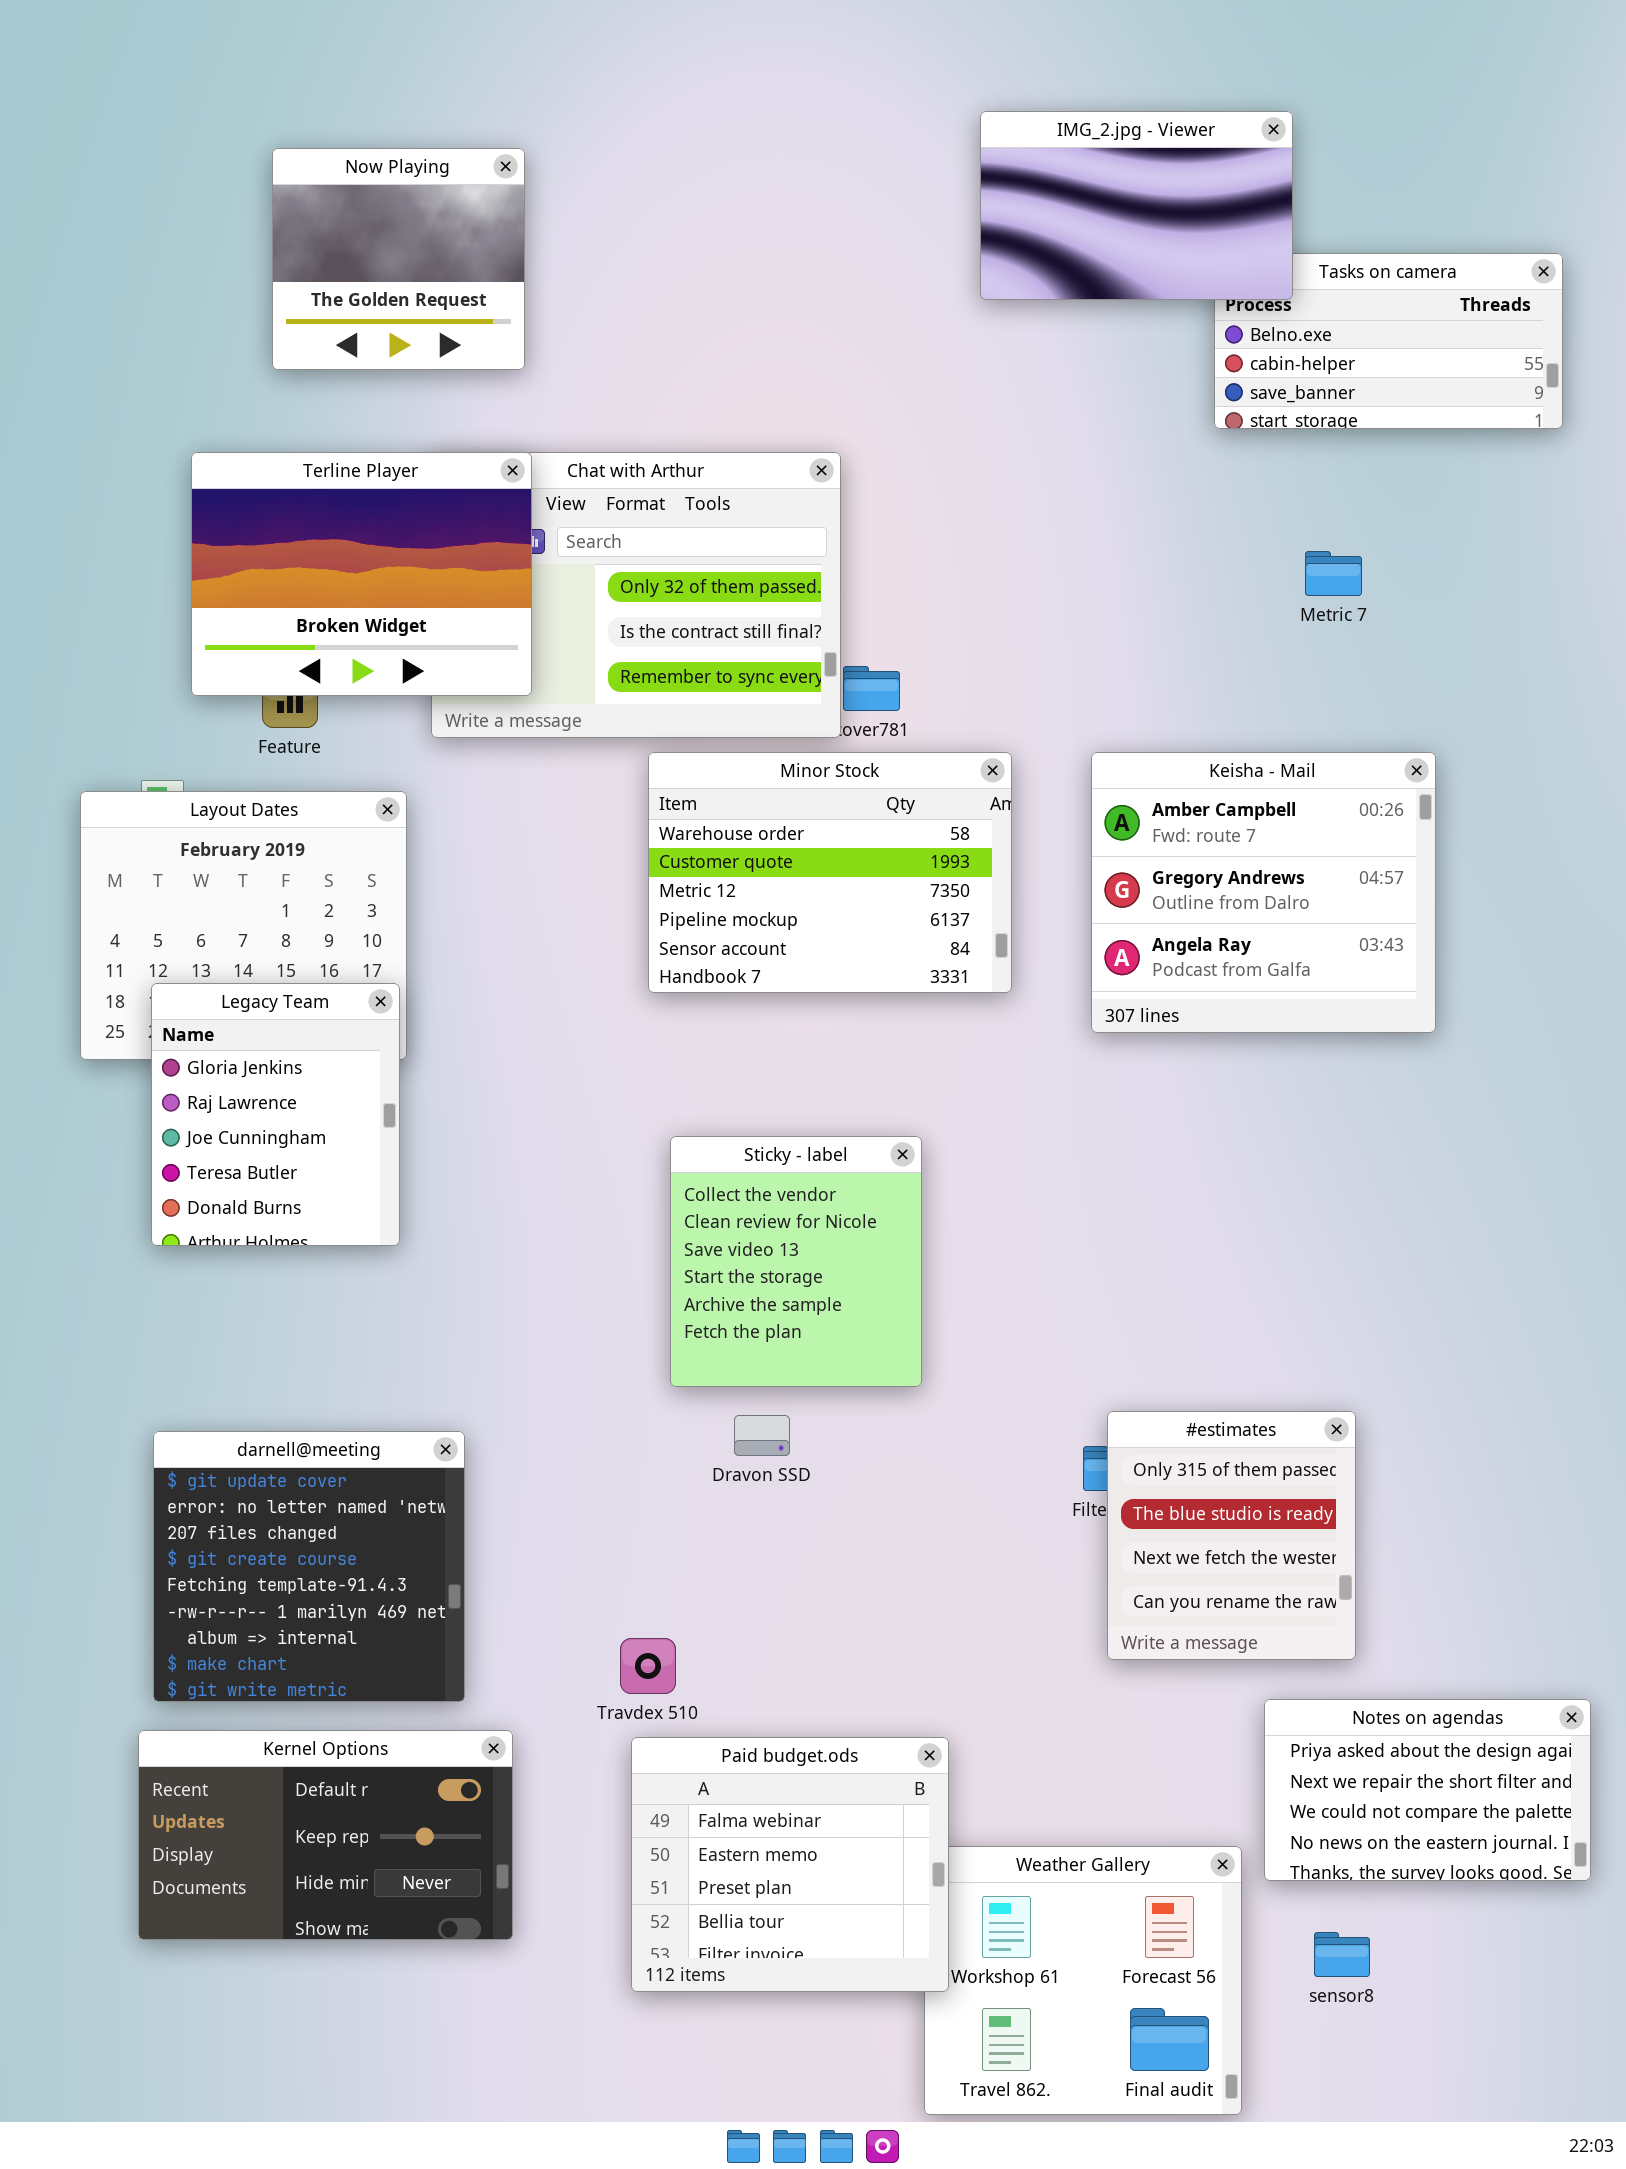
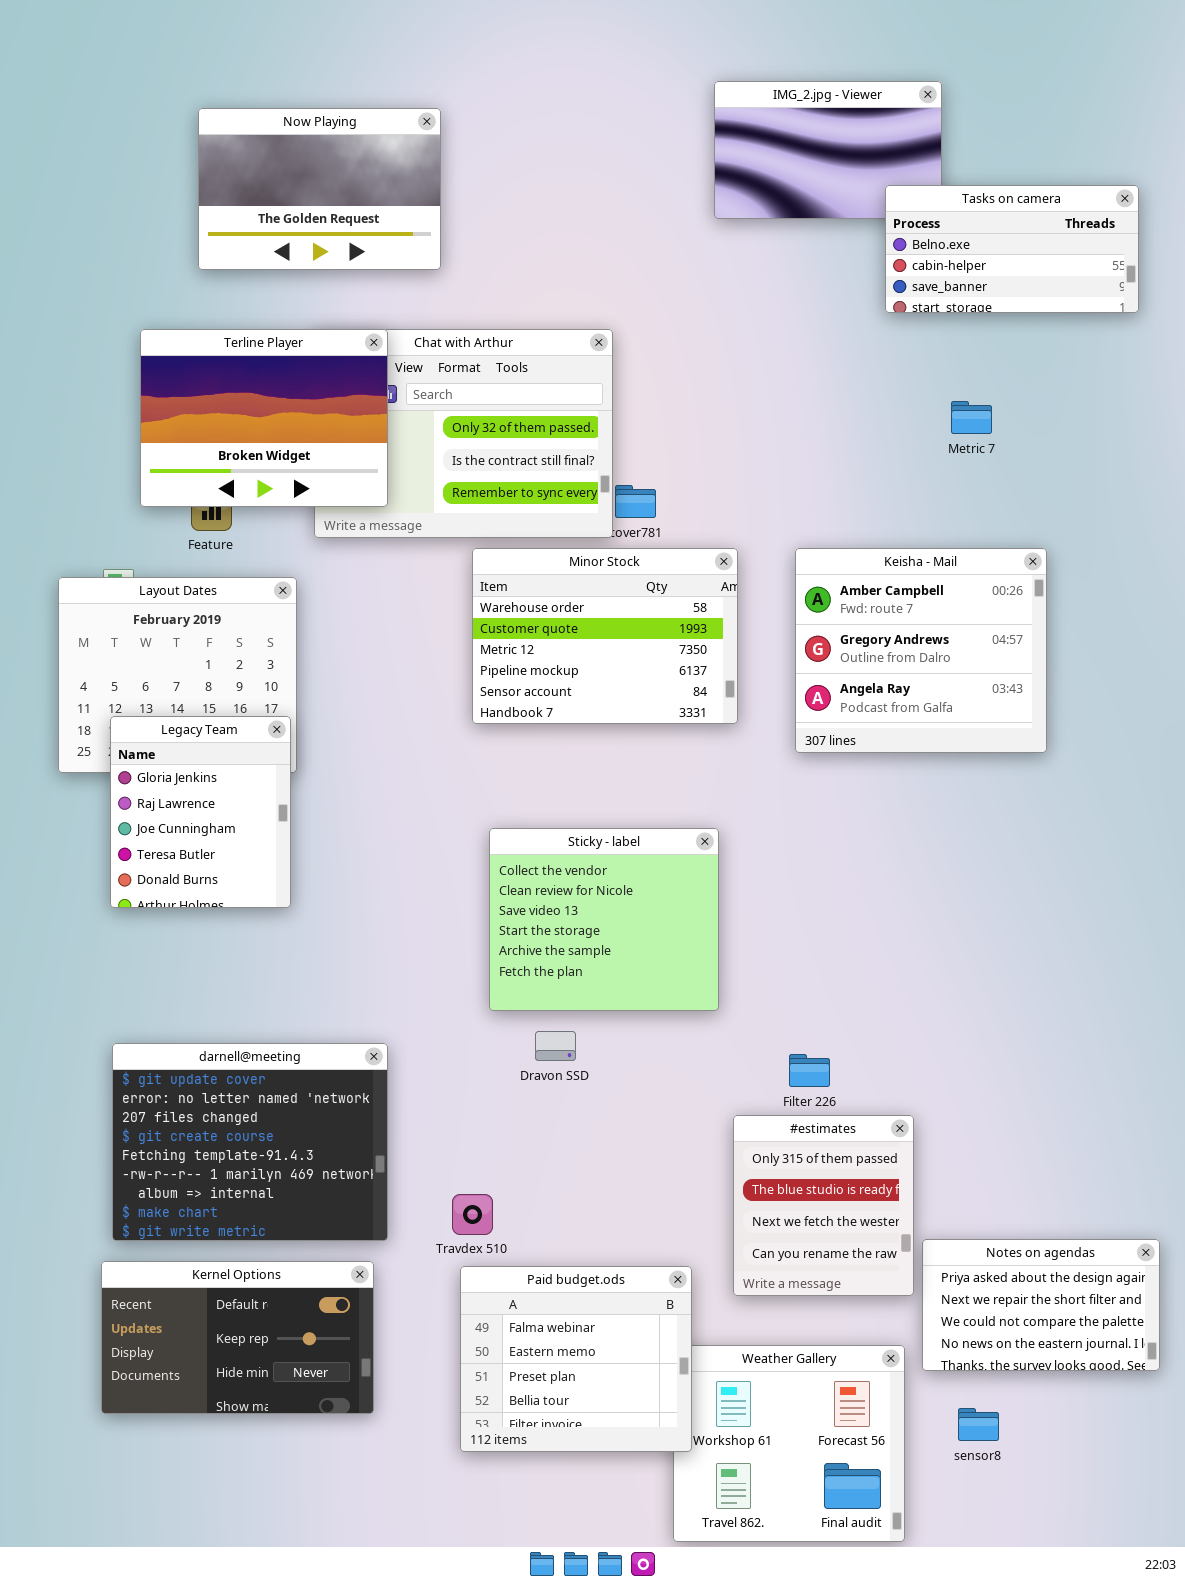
Now Playing: [272,148,525,370] -> [198,108,441,270], resized
Tasks on camera: [1214,253,1563,429] -> [885,185,1139,313], raised
Sticky - label: [670,1136,922,1387] -> [489,828,719,1011], resized
#estimates: [1107,1411,1356,1660] -> [733,1115,914,1296], moved
darnell@meeting: [153,1431,465,1702] -> [112,1043,388,1241], resized

